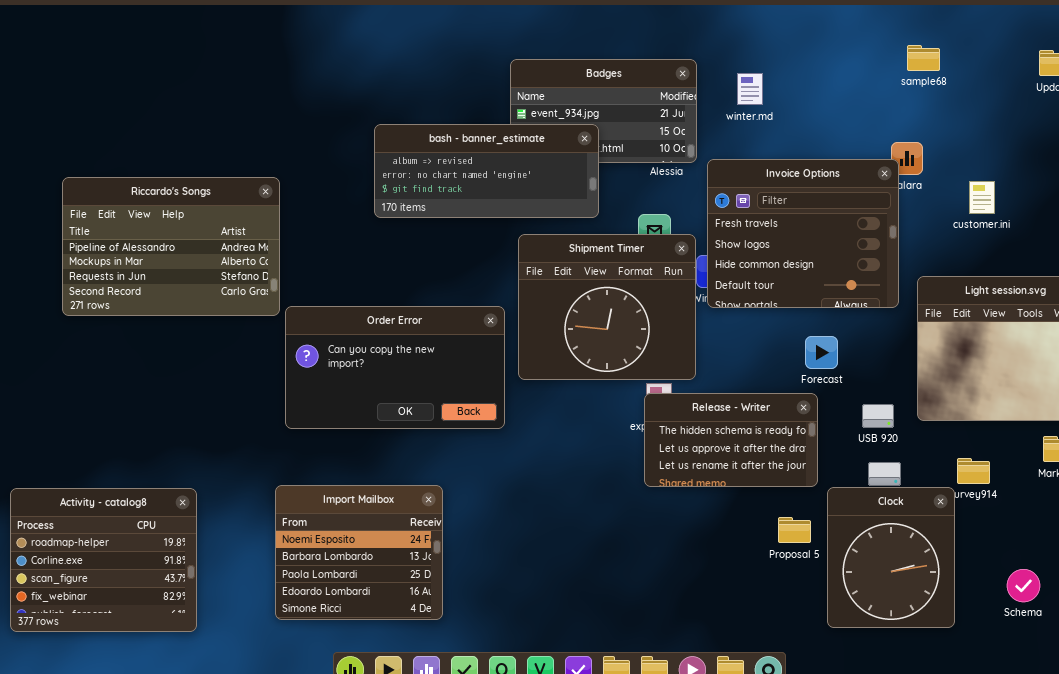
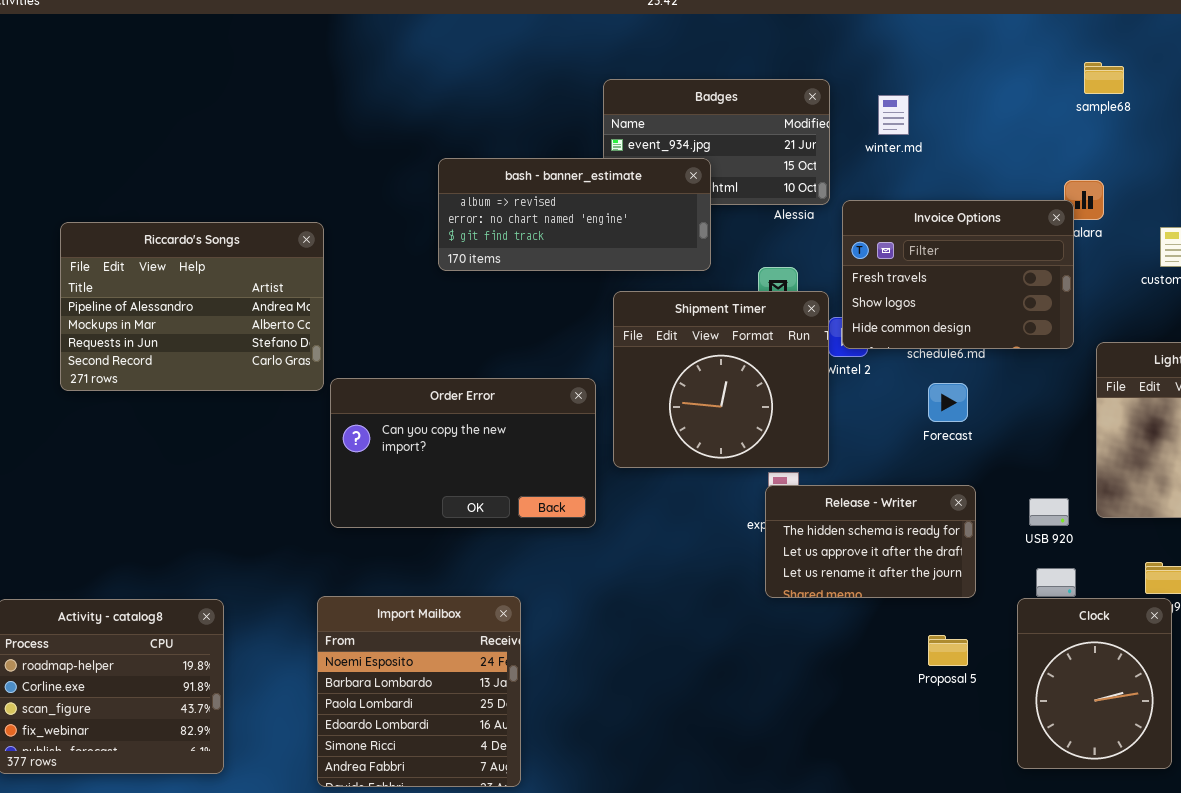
Invoice Options: [707,159,899,308] -> [842,200,1074,349], resized
Forecast: [805,336,838,369] -> [928,383,968,422], moved
Import Mailbox: [275,485,443,620] -> [317,596,521,787], resized
Clock: [827,487,955,628] -> [1017,598,1172,769], moved

